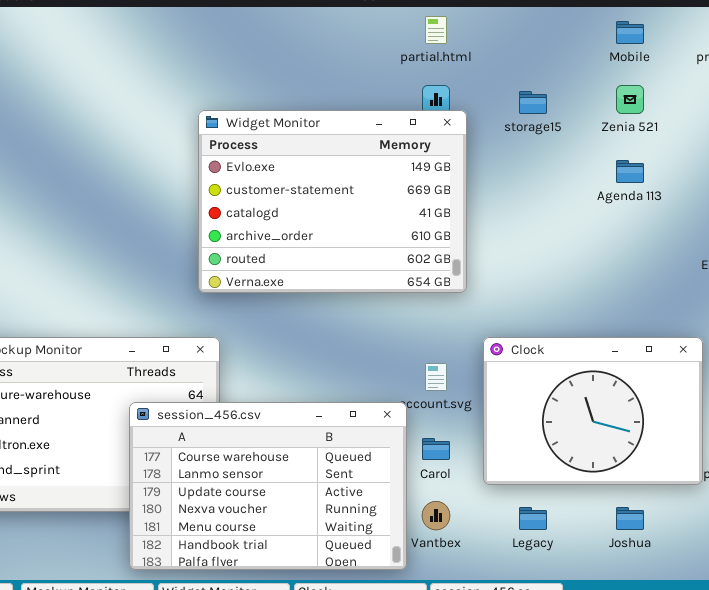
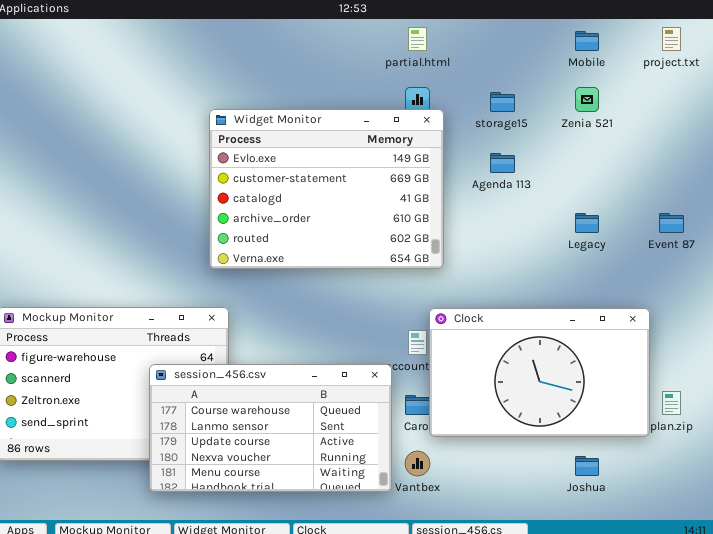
Agenda 113: [616,160,644,183] -> [490,153,515,173], moved
Clock: [483,337,703,485] -> [429,308,650,437], resized
session_456.csv: [129,402,407,570] -> [149,364,392,492], resized
Legacy: [519,507,547,530] -> [575,213,599,233], moved

